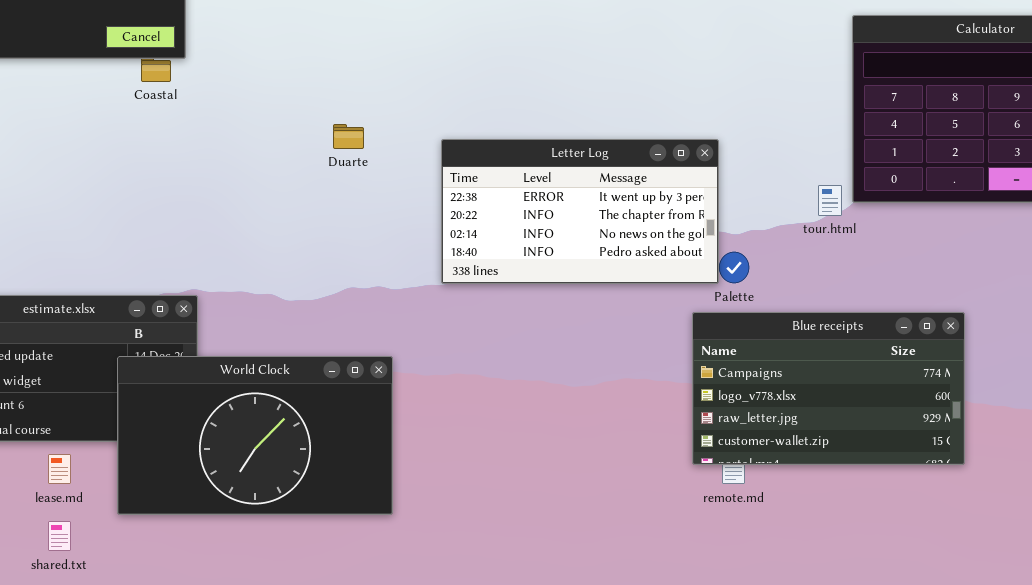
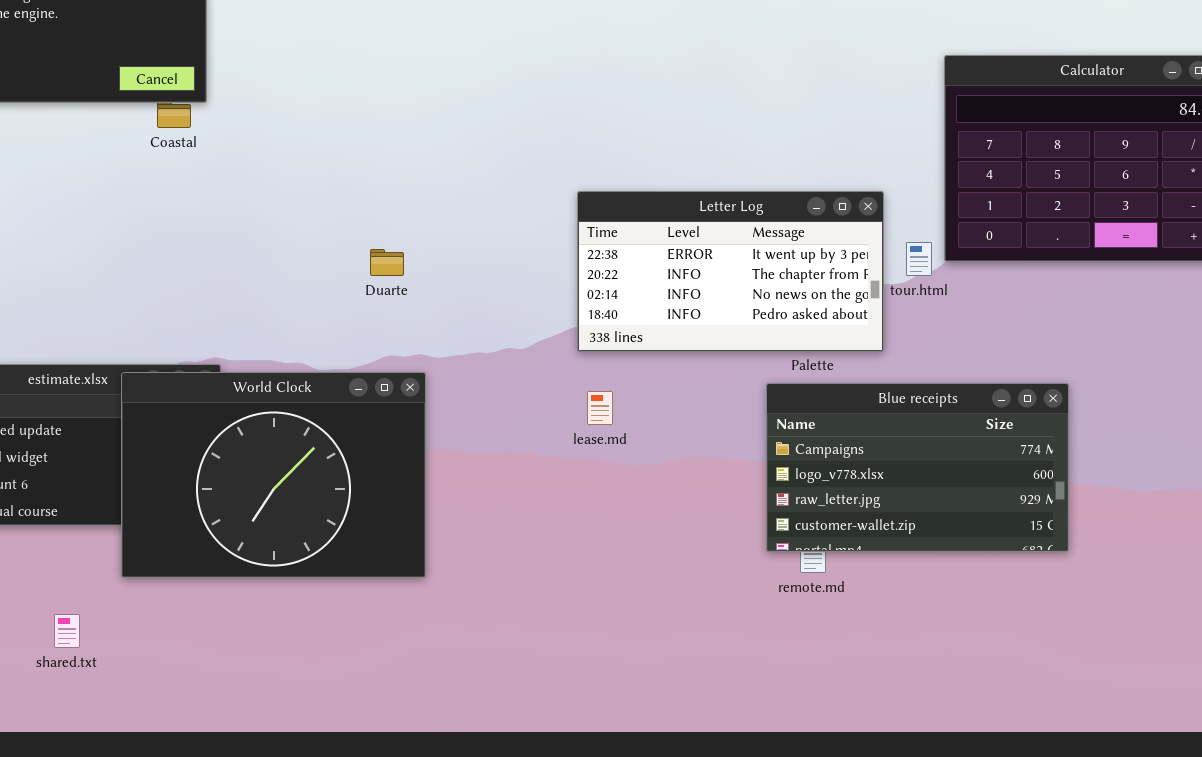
Duarte: [333,124,364,149] -> [370,249,404,276], moved
Letter Log: [441,139,719,284] -> [577,191,884,352], moved
World Clock: [117,356,393,515] -> [121,372,426,578], moved, resized
lease.md: [48,454,71,484] -> [587,391,613,425], moved

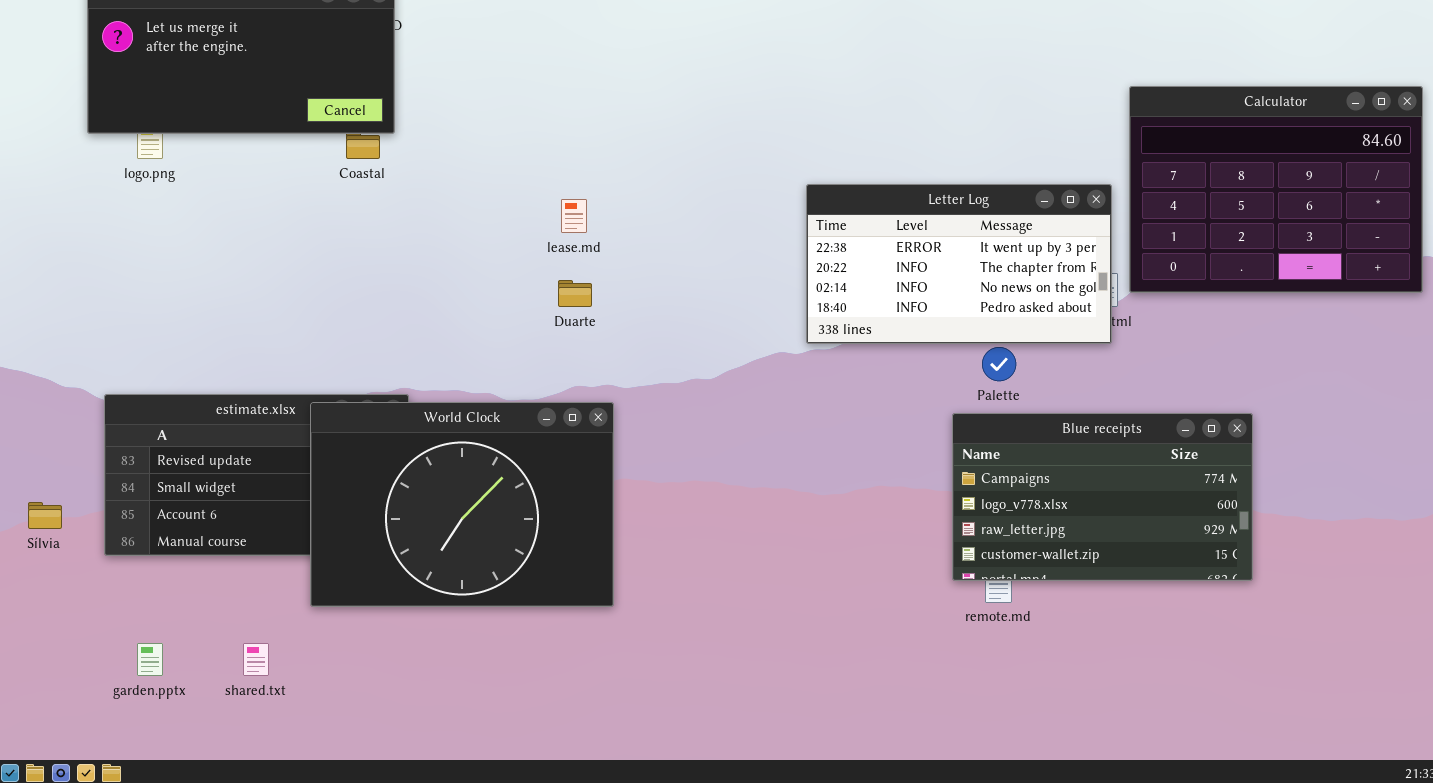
Letter Log: [577,191,884,352] -> [806,184,1112,344], moved
lease.md: [587,391,613,425] -> [561,199,587,233], moved

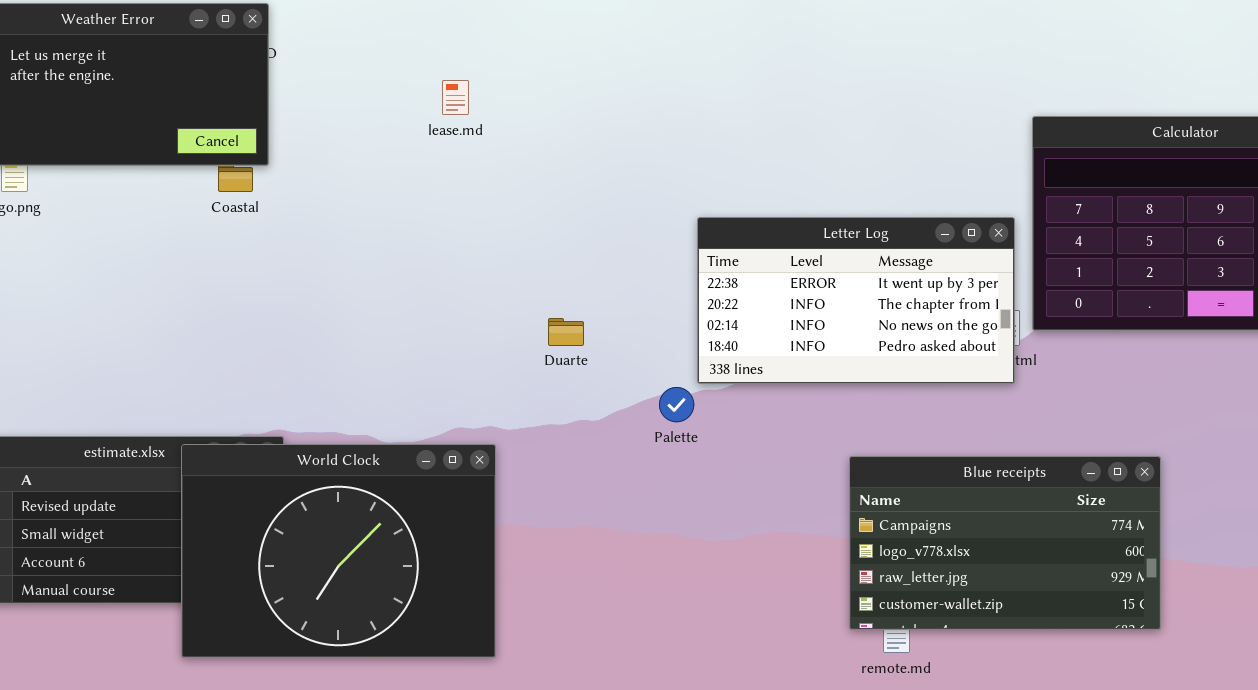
lease.md: [561,199,587,233] -> [442,80,469,115], moved
Duarte: [558,280,592,307] -> [548,318,584,346], moved
Palette: [982,347,1016,381] -> [659,387,694,422], moved

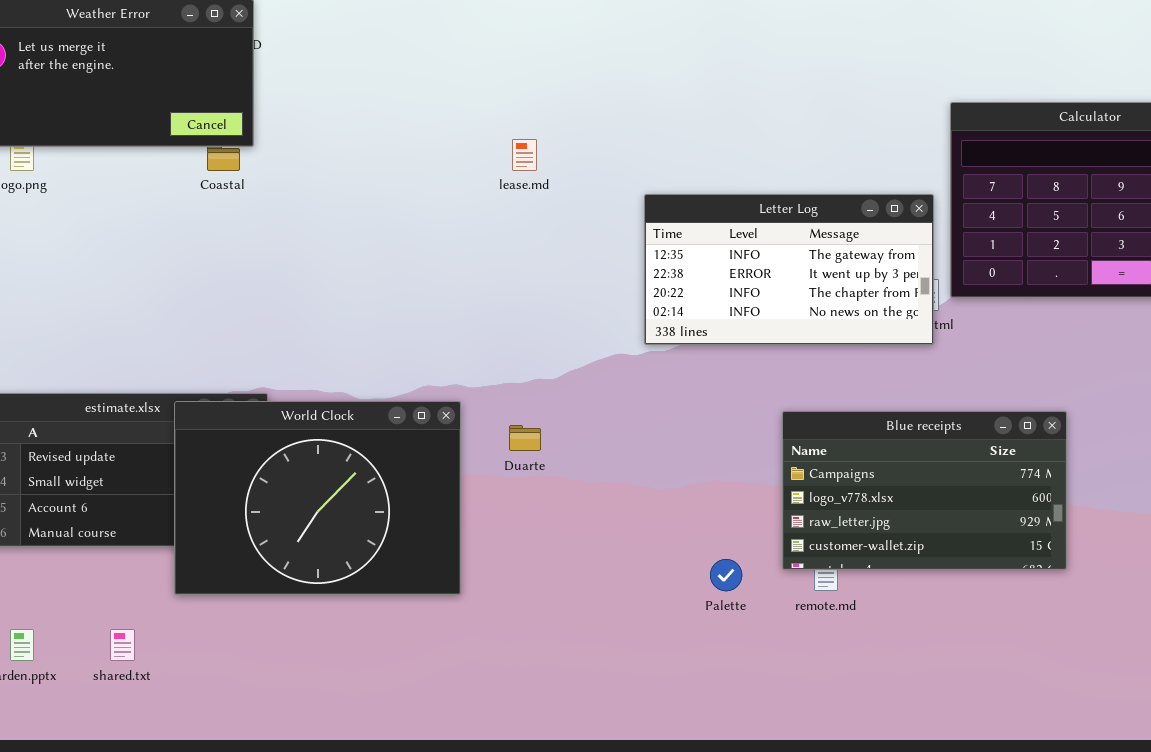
lease.md: [442,80,469,115] -> [512,139,537,171], moved
Letter Log: [697,217,1015,384] -> [644,194,934,345], scrolled up 1 row
Duarte: [548,318,584,346] -> [509,425,541,451], moved
Palette: [659,387,694,422] -> [710,559,742,591], moved

